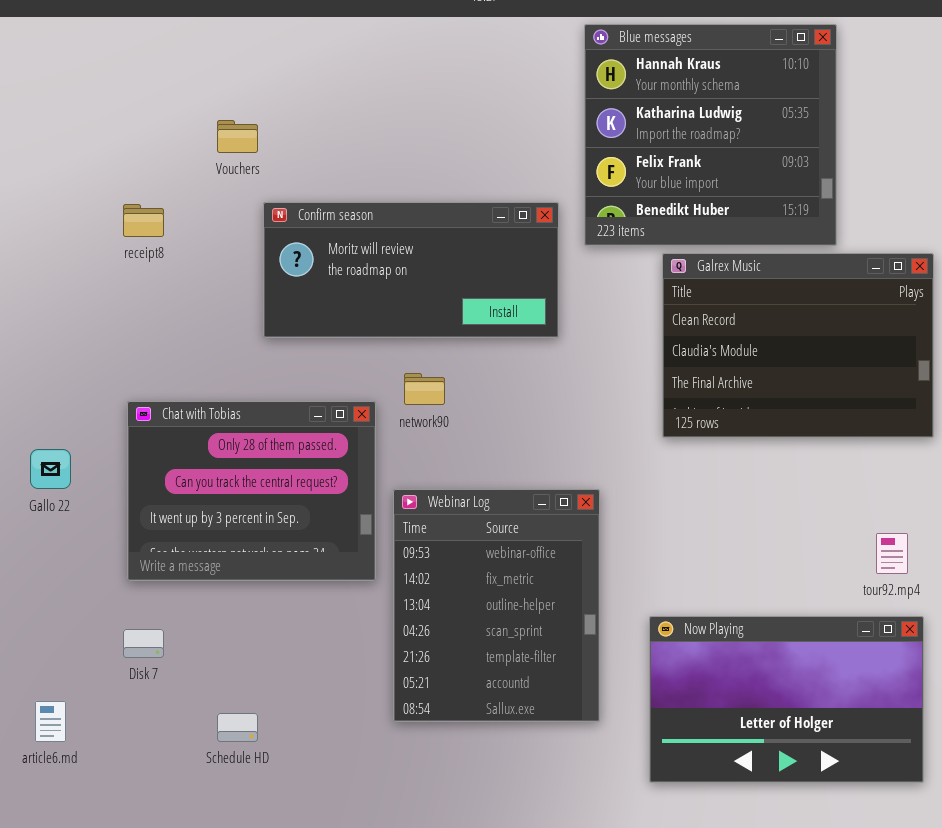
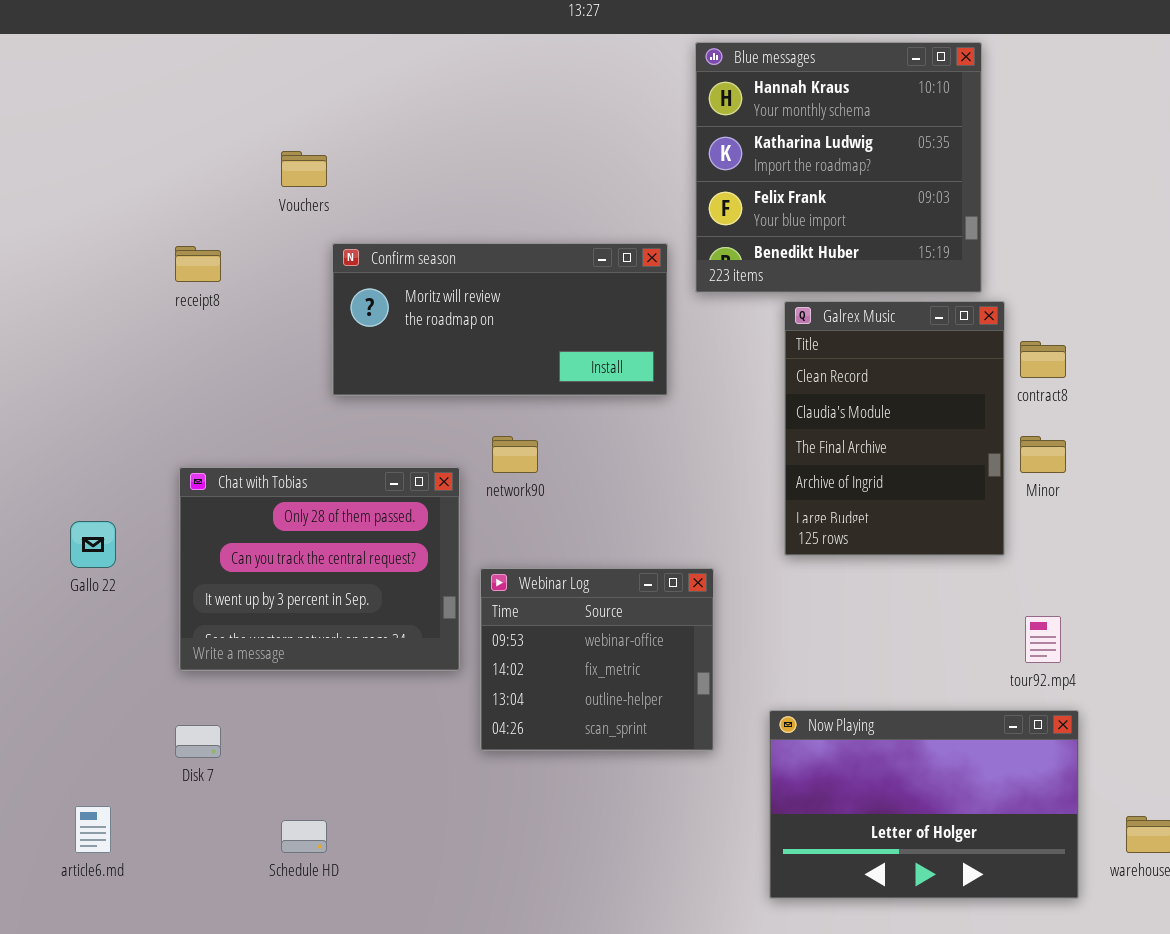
Galrex Music: [662,253,934,438] -> [784,301,1005,556], resized
Webinar Log: [393,489,600,722] -> [480,568,714,751], resized

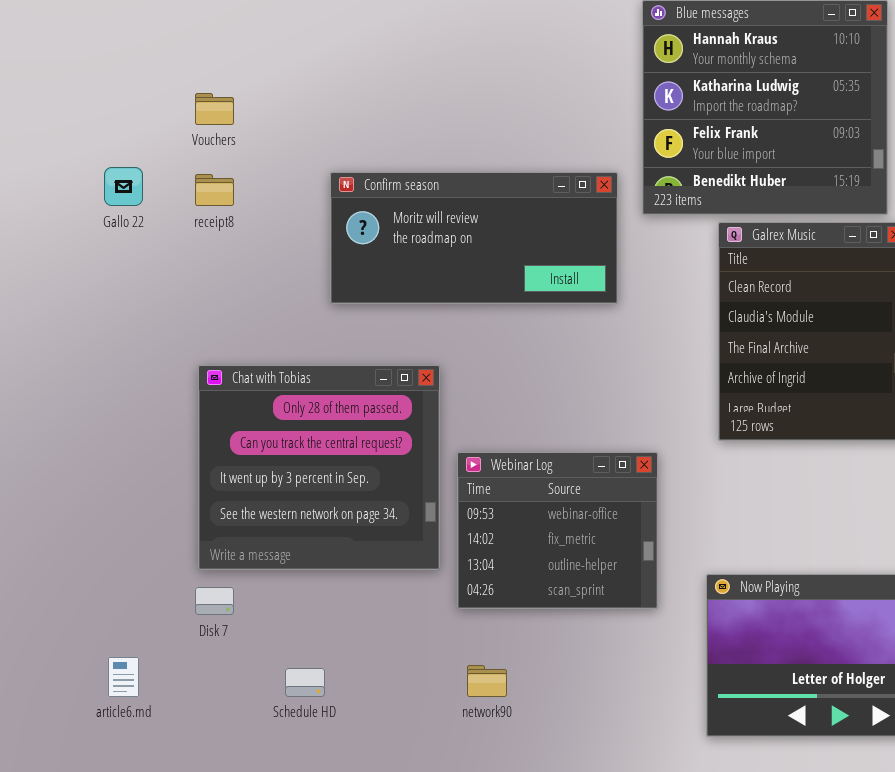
Vouchers: [281,151,327,187] -> [195,93,234,125], moved
network90: [492,436,538,473] -> [467,665,507,697], moved
Chat with Tobias: [179,467,460,671] -> [198,365,440,570], resized
Gallo 22: [70,521,116,568] -> [104,167,143,206], moved

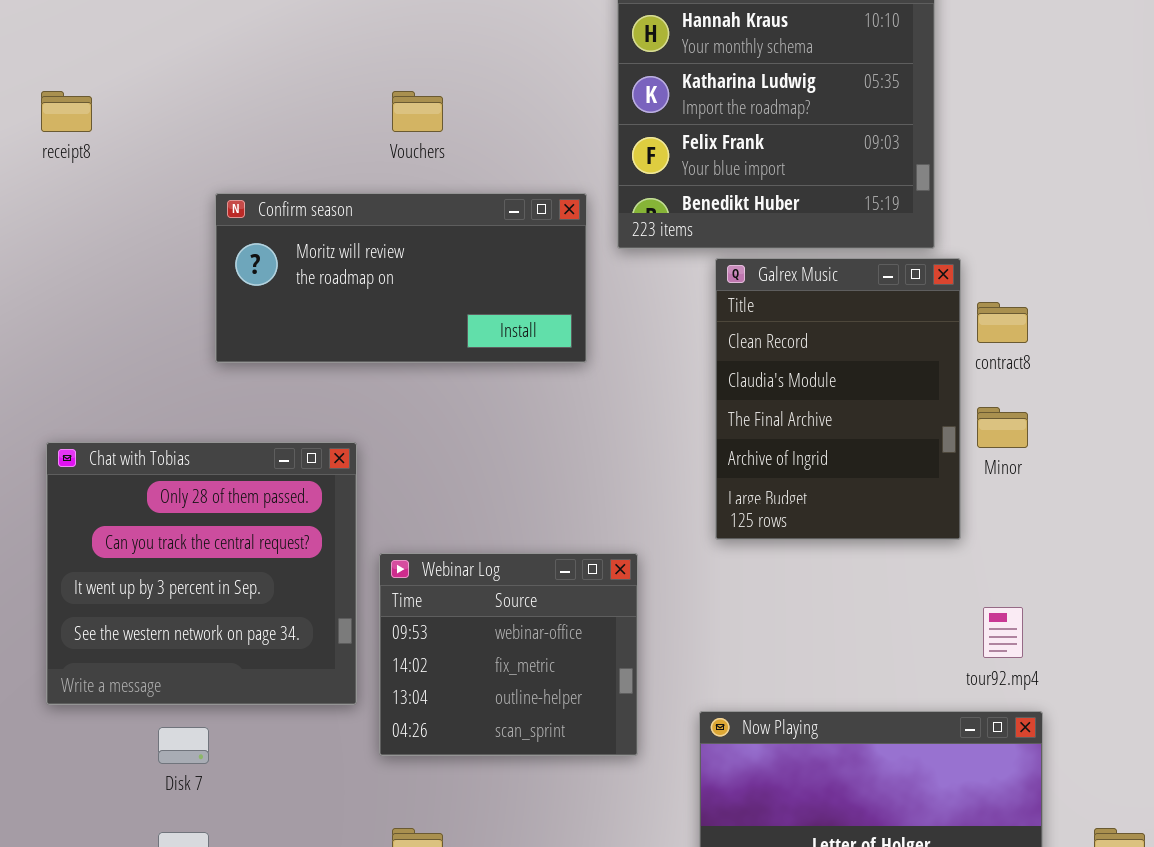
Vouchers: [195,93,234,125] -> [392,91,443,132], moved
receipt8: [195,174,234,206] -> [41,91,92,132], moved
Disk 7: [195,587,234,615] -> [158,727,209,764], moved

